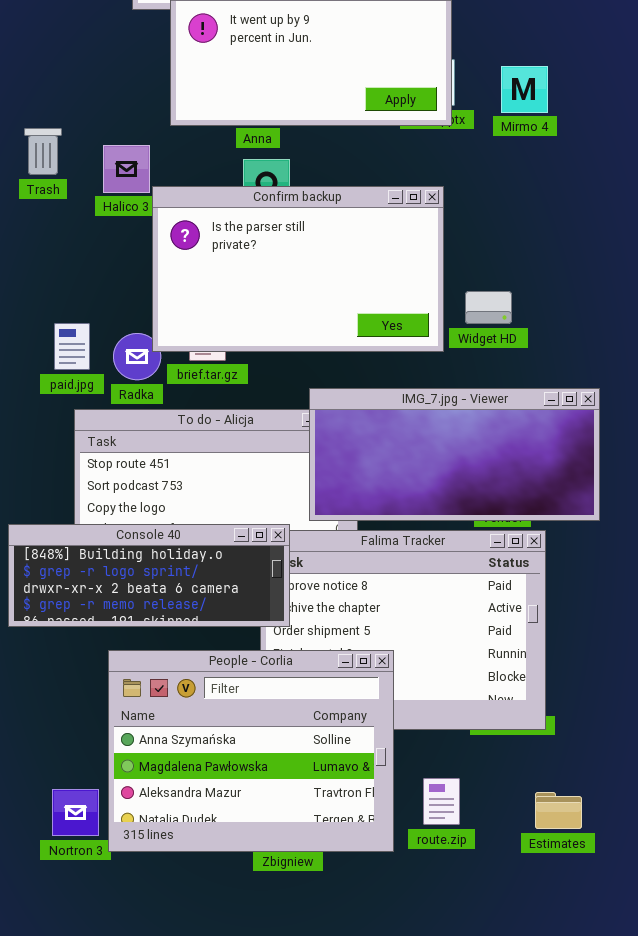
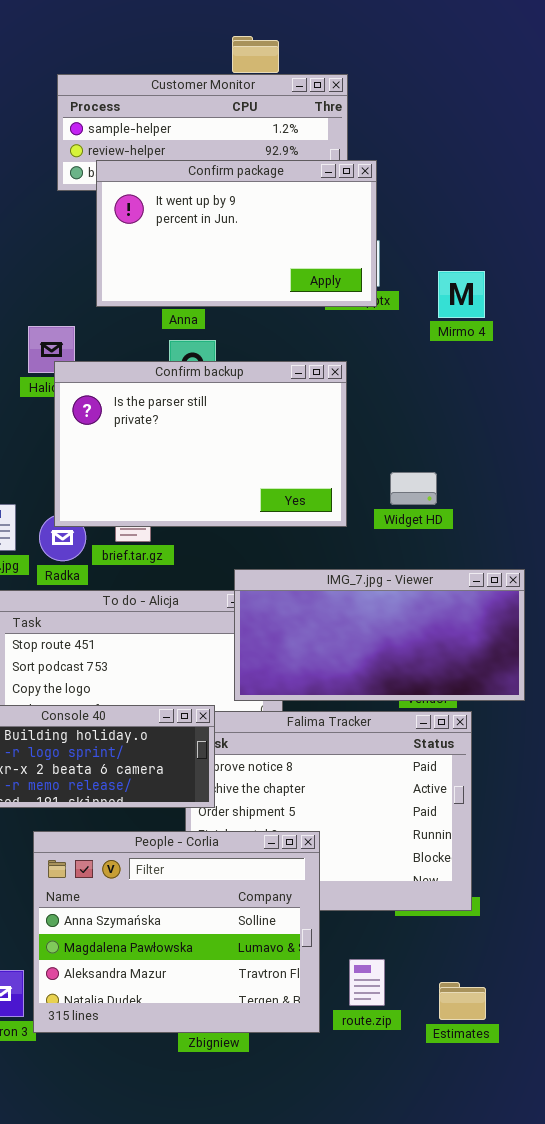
Mirmo 4: [501,66,548,113] -> [438,271,485,318], moved
Confirm backup: [152,186,444,352] -> [54,361,347,527], moved
Estimates: [535,792,582,829] -> [439,982,486,1020], moved

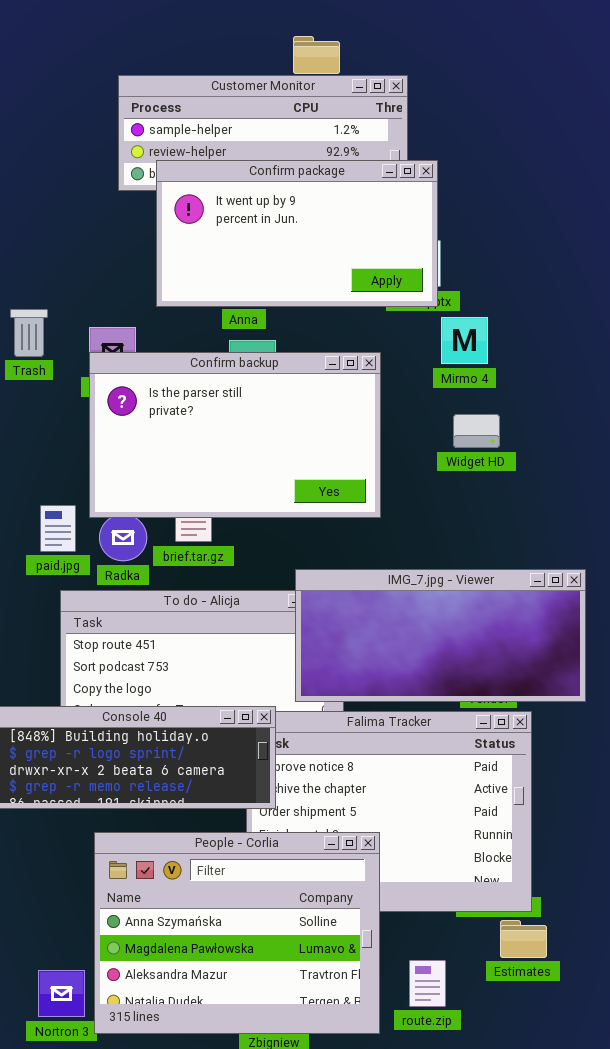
Mirmo 4: [438,271,485,318] -> [441,317,488,364], moved
Confirm backup: [54,361,347,527] -> [89,352,381,518], moved
Widget HD: [390,472,437,505] -> [453,414,500,448], moved
Estimates: [439,982,486,1020] -> [500,920,547,958], moved

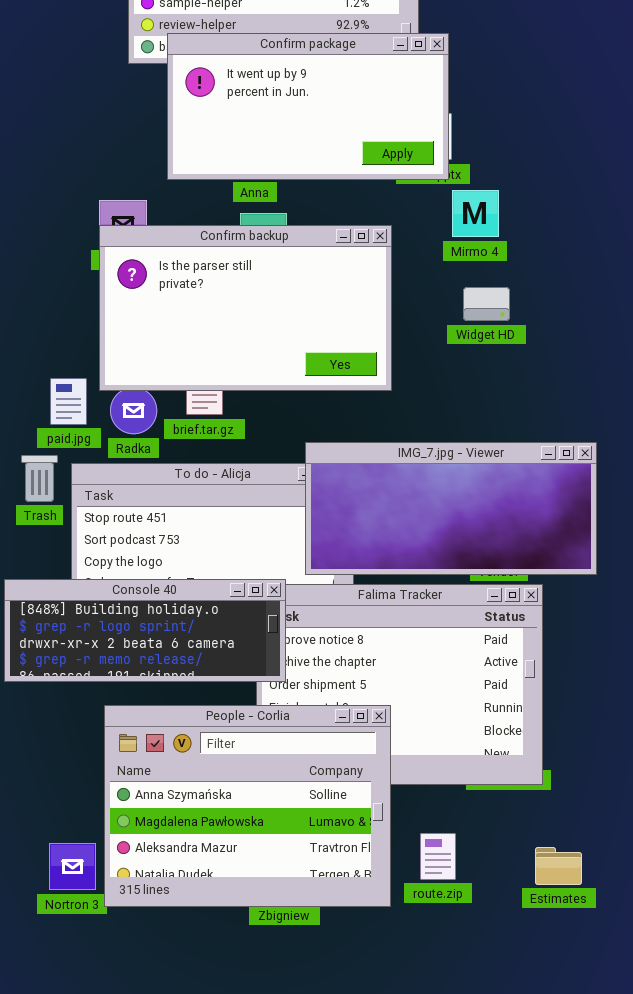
Trash: [10,309,48,357] -> [21,455,58,502], moved
Estimates: [500,920,547,958] -> [535,847,582,885], moved

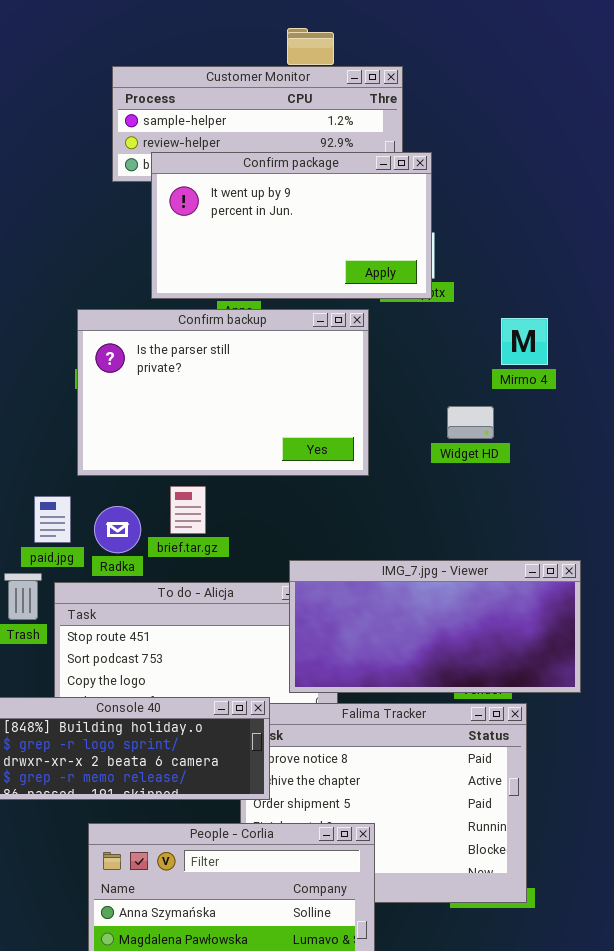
Mirmo 4: [452,190,499,237] -> [501,318,548,365], moved
Confirm backup: [99,225,392,391] -> [77,309,369,476], moved

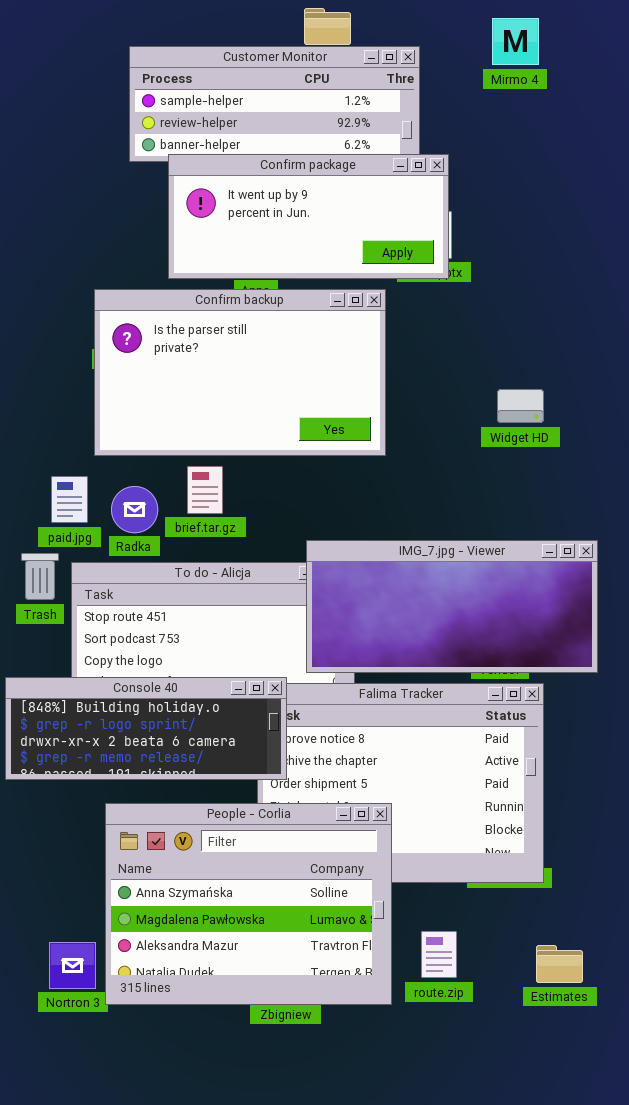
Confirm package: [151,152,432,299] -> [168,154,449,279], resized
Mirmo 4: [501,318,548,365] -> [492,18,539,65], moved
Widget HD: [447,406,494,439] -> [497,389,544,423], moved

